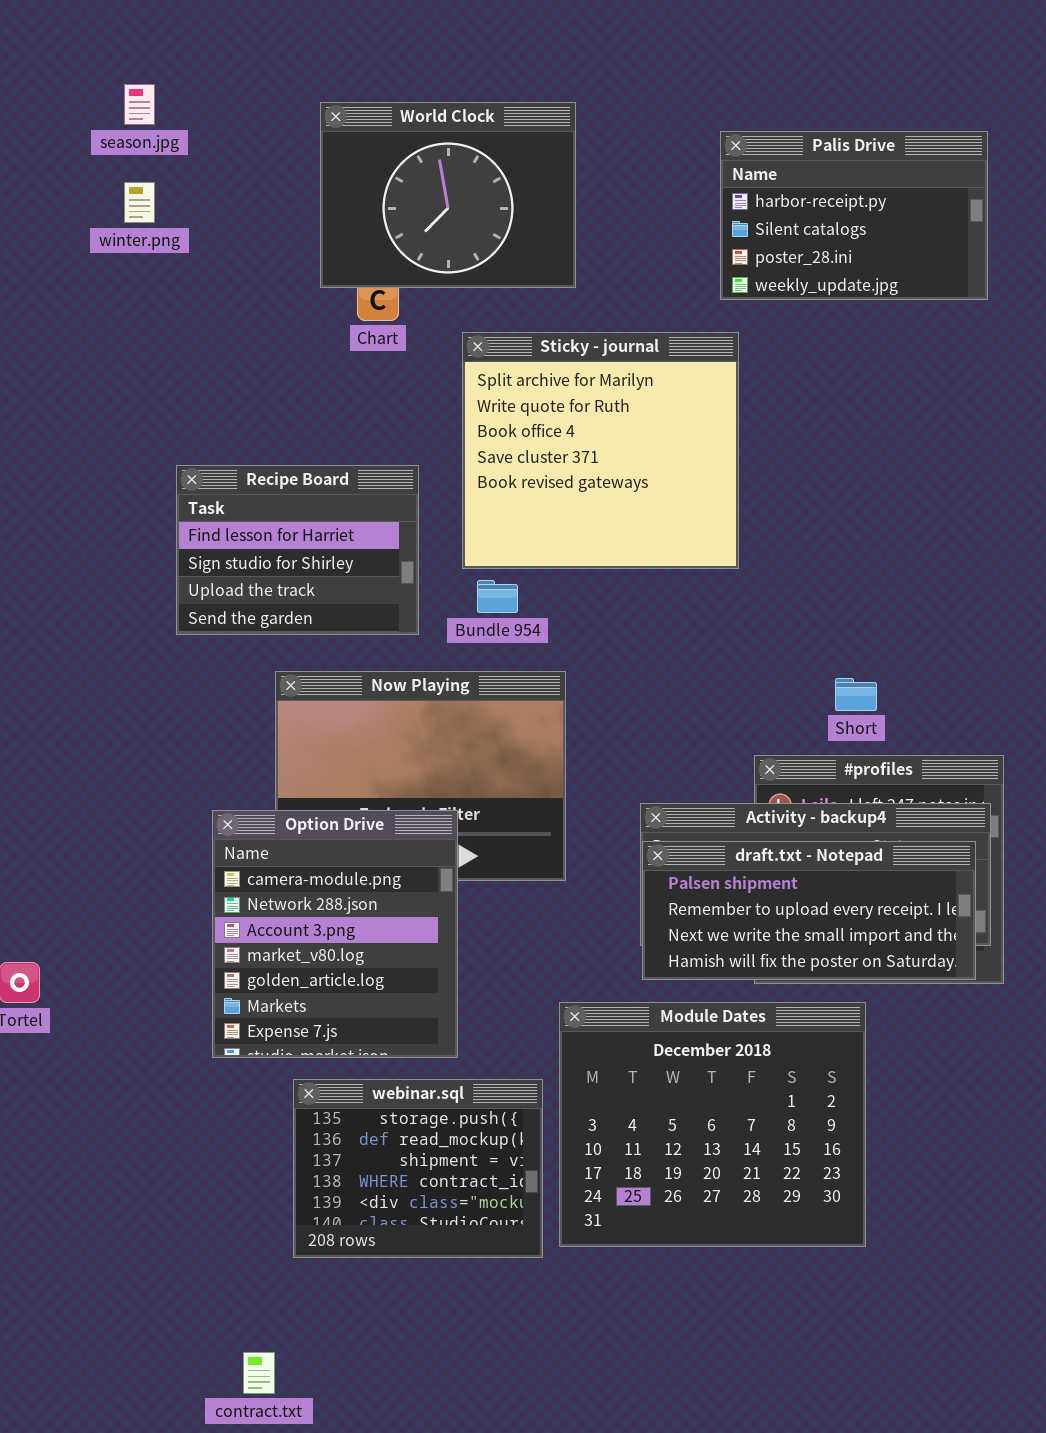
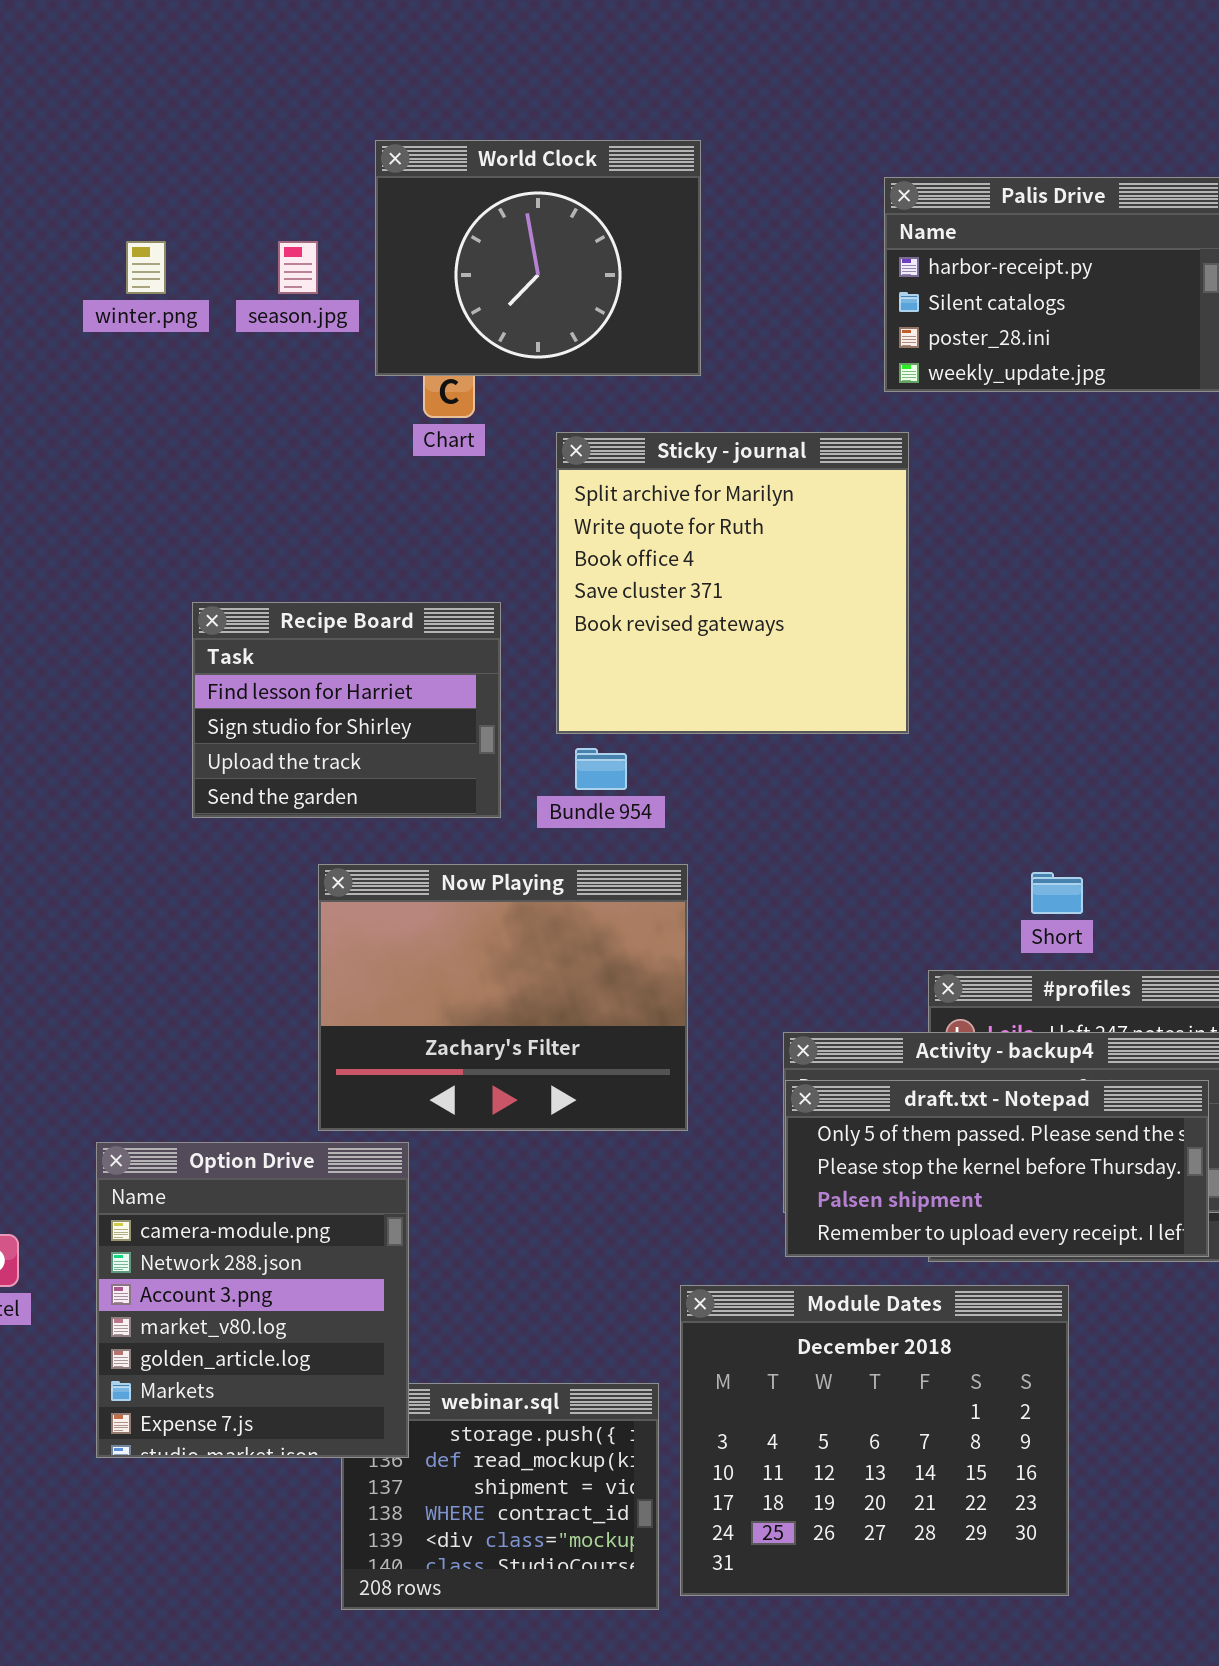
season.jpg: [124,84,155,125] -> [278,241,318,294], moved
Option Drive: [212,810,458,1058] -> [96,1142,409,1458], moved
draft.txt - Notepad: [642,841,976,980] -> [785,1080,1209,1257], scrolled up 2 rows

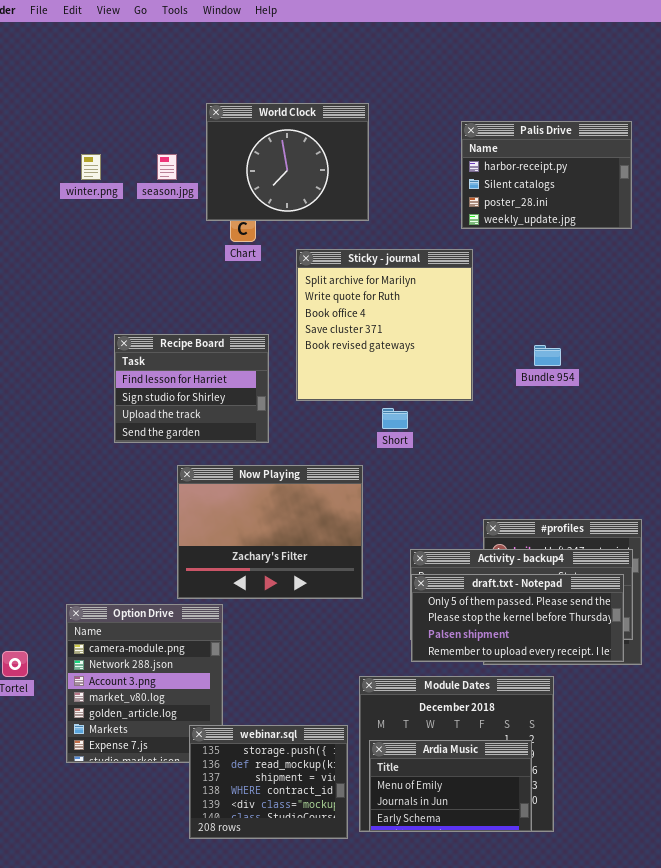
Bundle 954: [575,748,627,790] -> [534,345,561,366], moved
Short: [1031,872,1083,914] -> [382,408,408,429], moved
webinar.sql: [341,1383,659,1610] -> [189,725,348,839], raised
Ardia Music: none -> [369,740,532,832], opened

